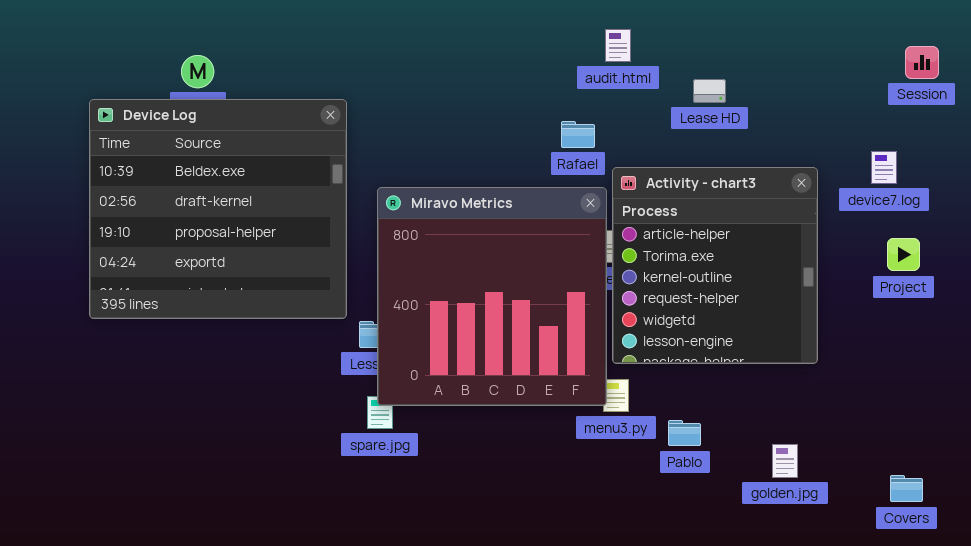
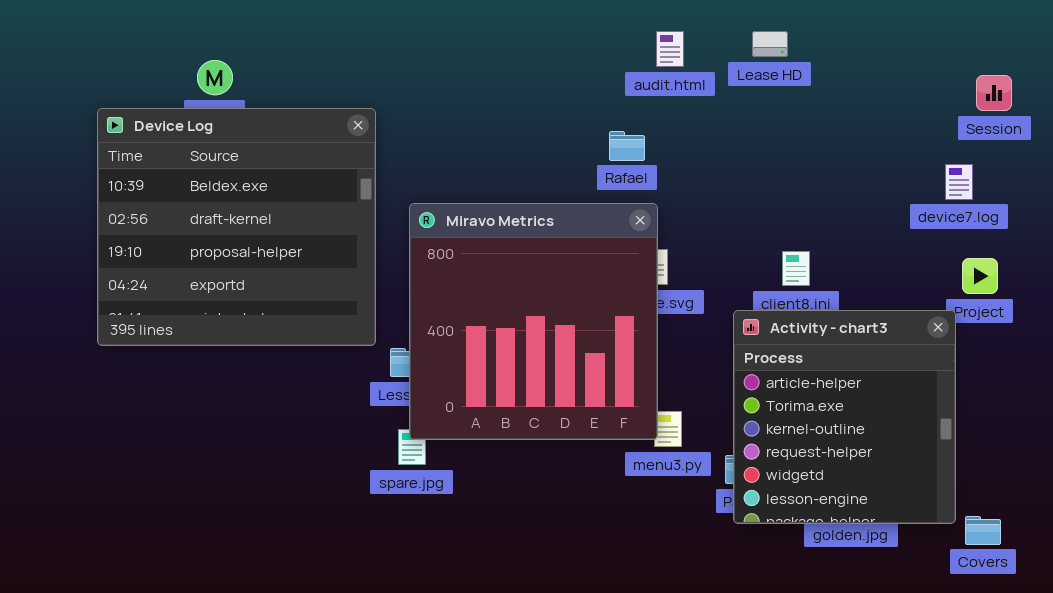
Session: [905,46,939,79] -> [976,75,1012,111], moved
Lease HD: [693,79,726,103] -> [752,31,788,57], moved
Activity - chart3: [612,167,818,364] -> [733,310,956,524], moved

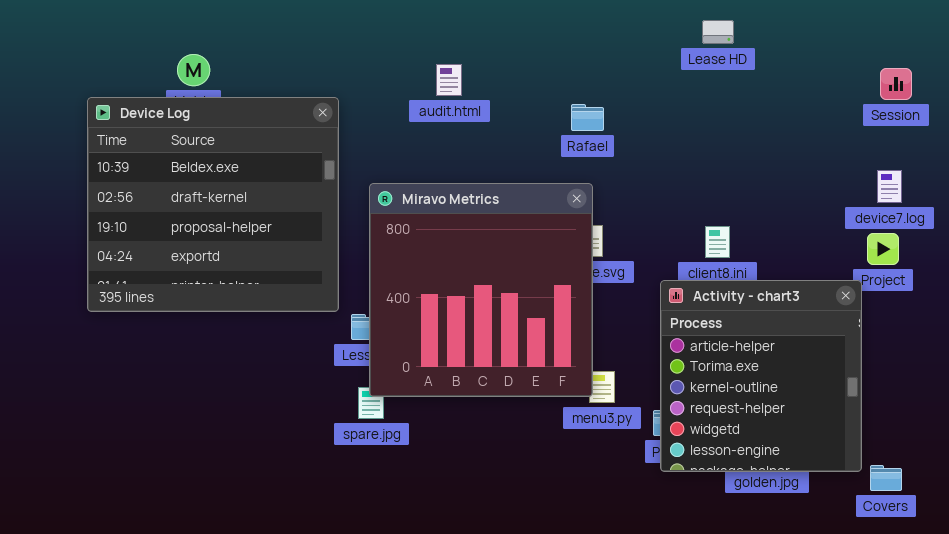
audit.html: [656,31,684,67] -> [436,64,462,96], moved
Lease HD: [752,31,788,57] -> [702,20,734,44], moved
Rafael: [609,131,645,161] -> [571,104,604,131], moved
device7.log: [945,164,973,200] -> [877,170,902,203], moved

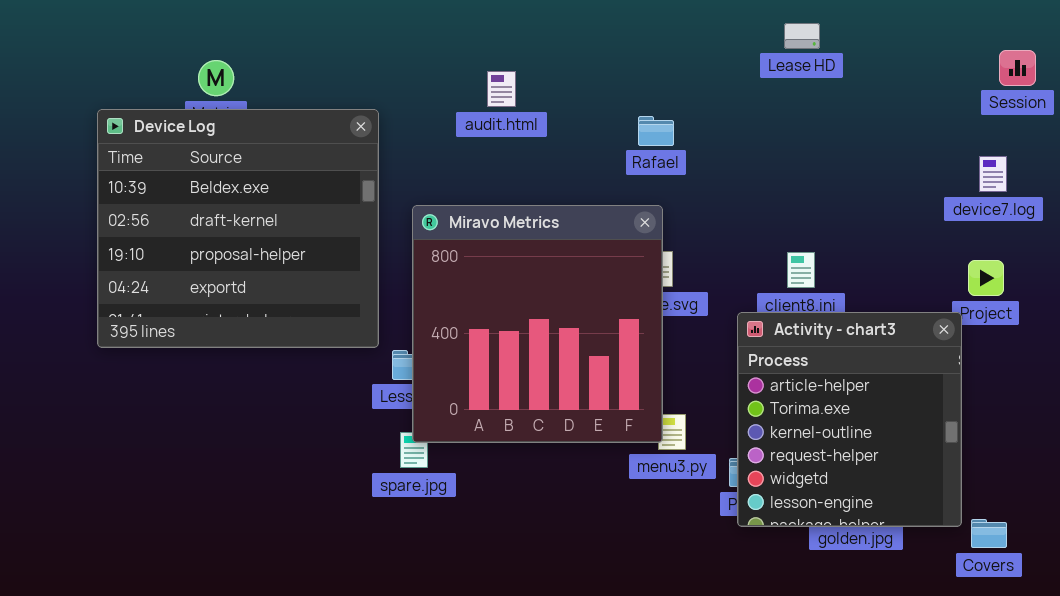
Session: [880,68,912,100] -> [999,50,1036,86], moved
device7.log: [877,170,902,203] -> [979,156,1007,192], moved

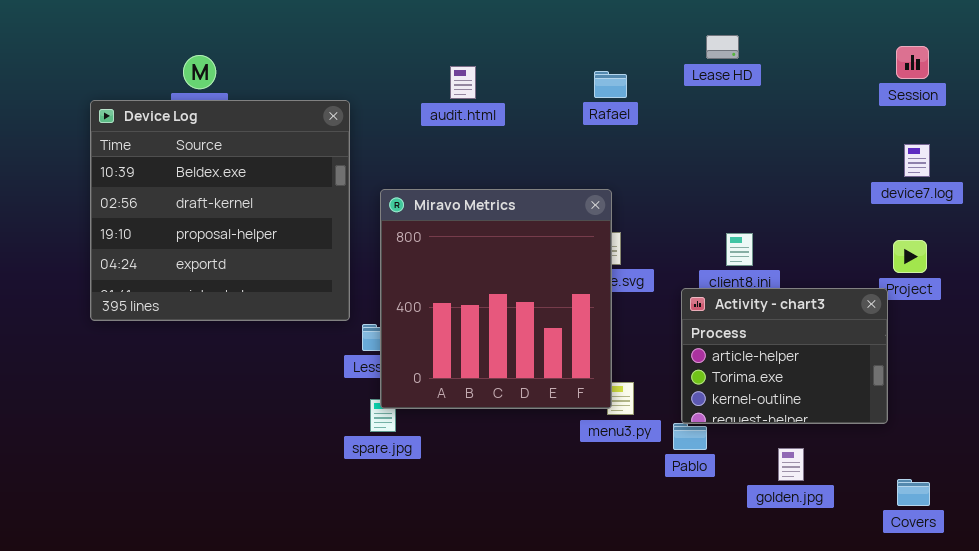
Lease HD: [784,23,820,49] -> [706,35,739,59], moved
Session: [999,50,1036,86] -> [896,46,929,79], moved
Rafael: [638,116,674,146] -> [594,71,627,98], moved
Activity - chart3: [737,312,962,527] -> [681,288,888,424], resized

